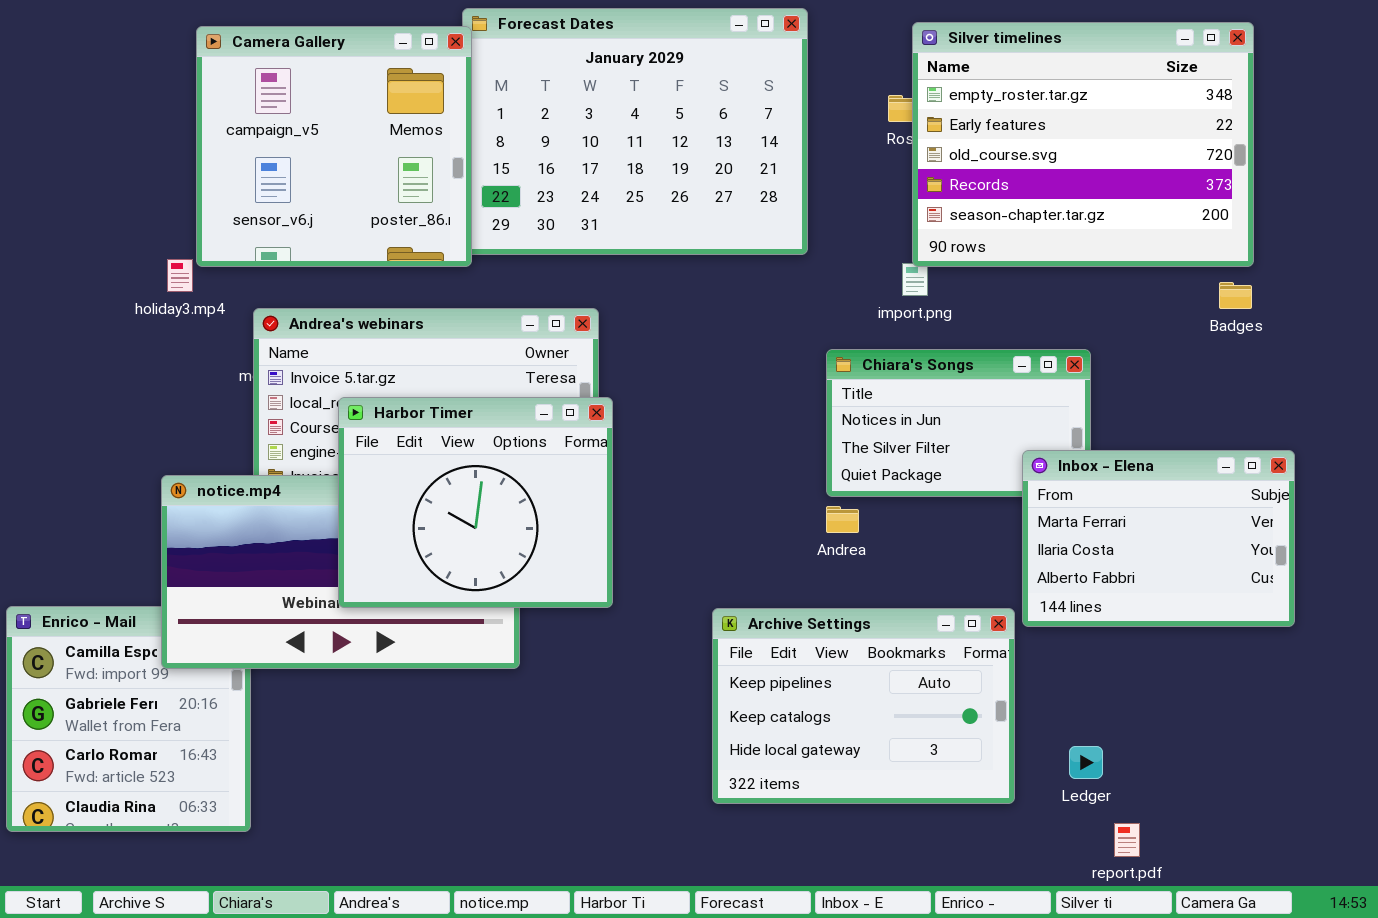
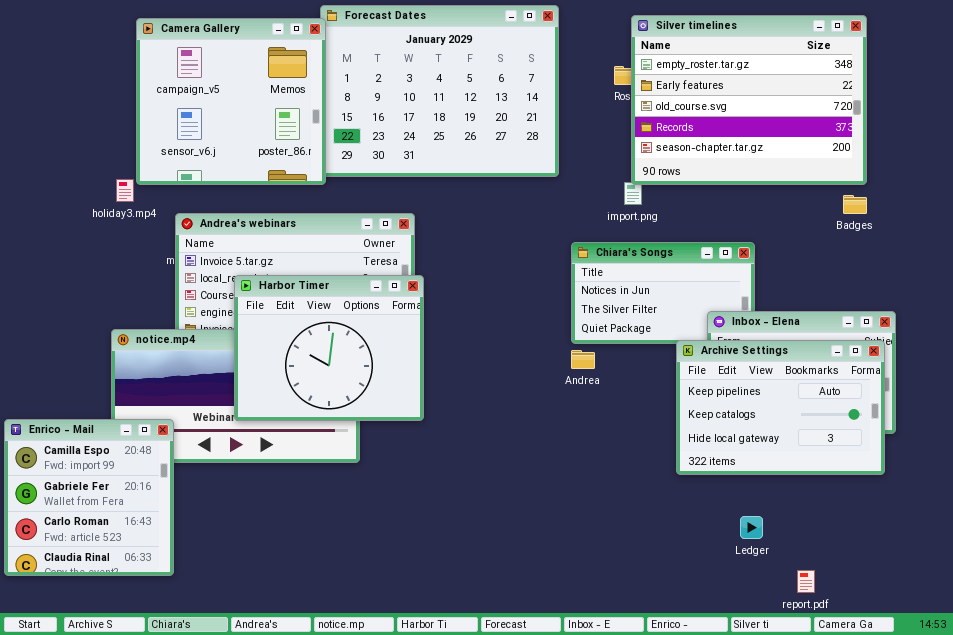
Enrico - Mail: [6,606,251,832] -> [4,419,174,576], raised
Archive Settings: [712,608,1015,804] -> [676,340,885,475], moved
report.pdf: [1114,823,1140,857] -> [797,570,815,593], moved

